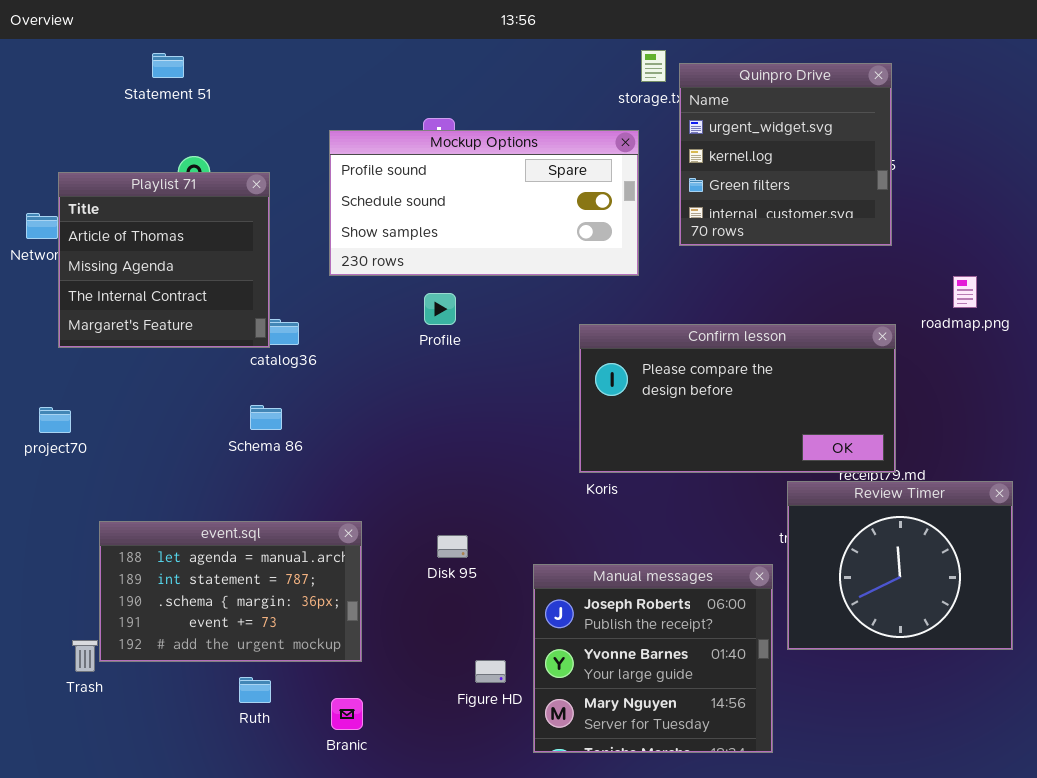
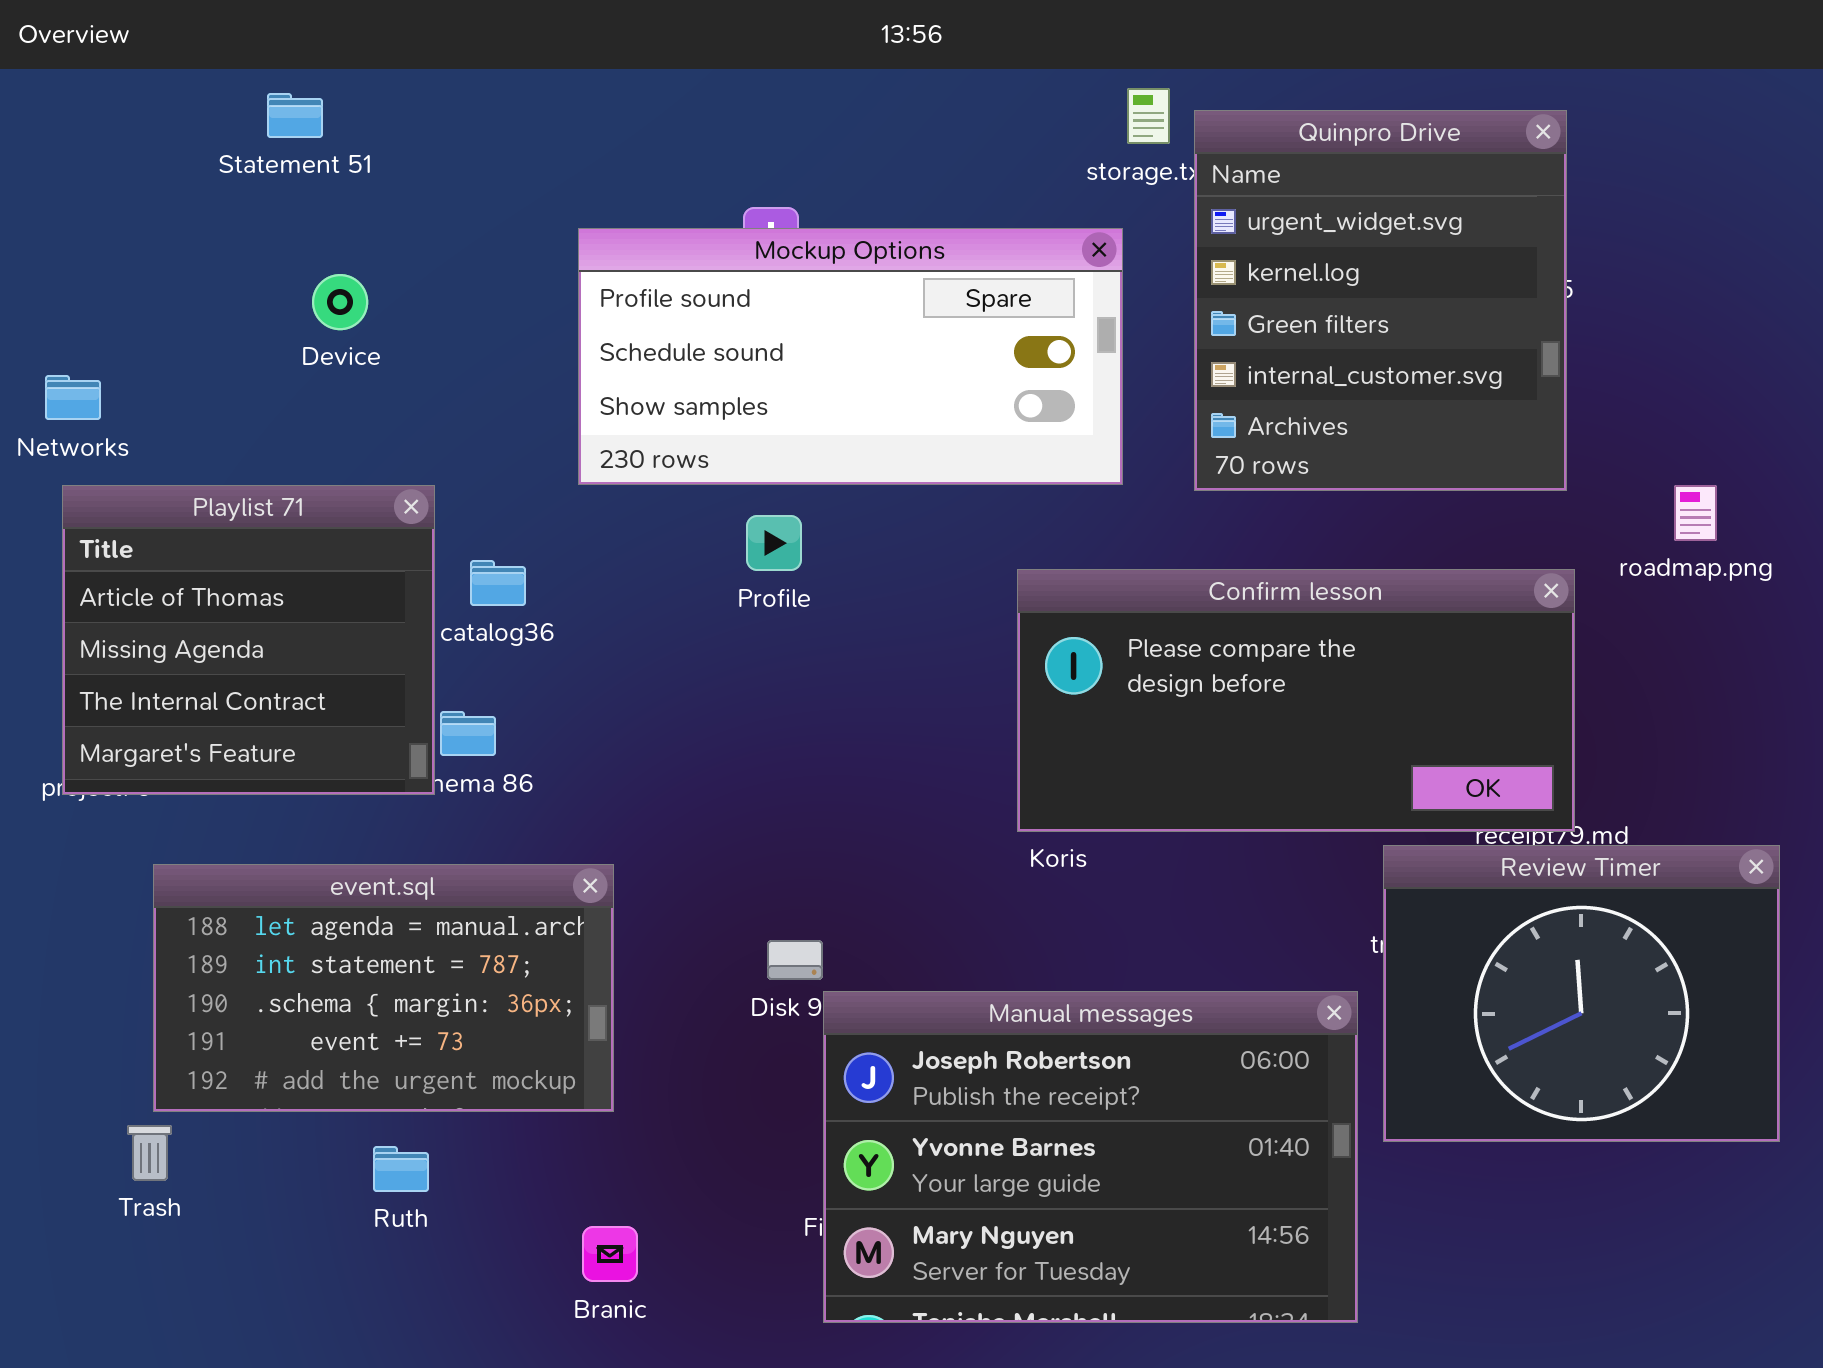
Quinpro Drive: [679,63,892,246] -> [1194,110,1567,491], resized
Playlist 71: [58,172,270,348] -> [62,485,435,795], moved
event.sql: [99,521,362,662] -> [153,864,614,1112], moved
Manual messages: [533,564,773,753] -> [823,991,1358,1323], resized
Ruth: [239,677,271,703] -> [373,1146,429,1192], moved

